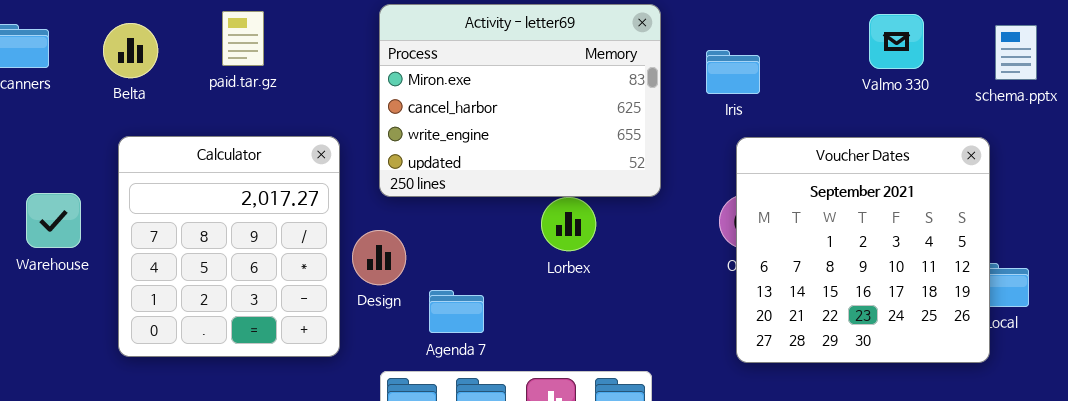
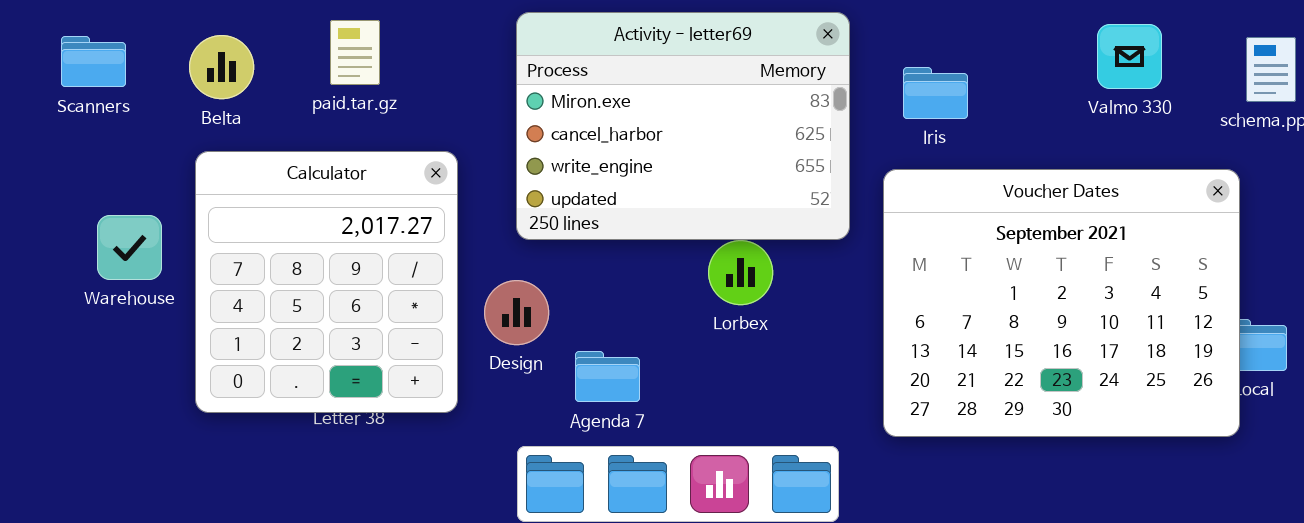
Calculator: [118,136,340,357] -> [195,151,458,413], moved
Voucher Dates: [736,137,990,363] -> [883,169,1240,437], resized
Warehouse: [26,193,81,248] -> [97,215,162,280], moved

